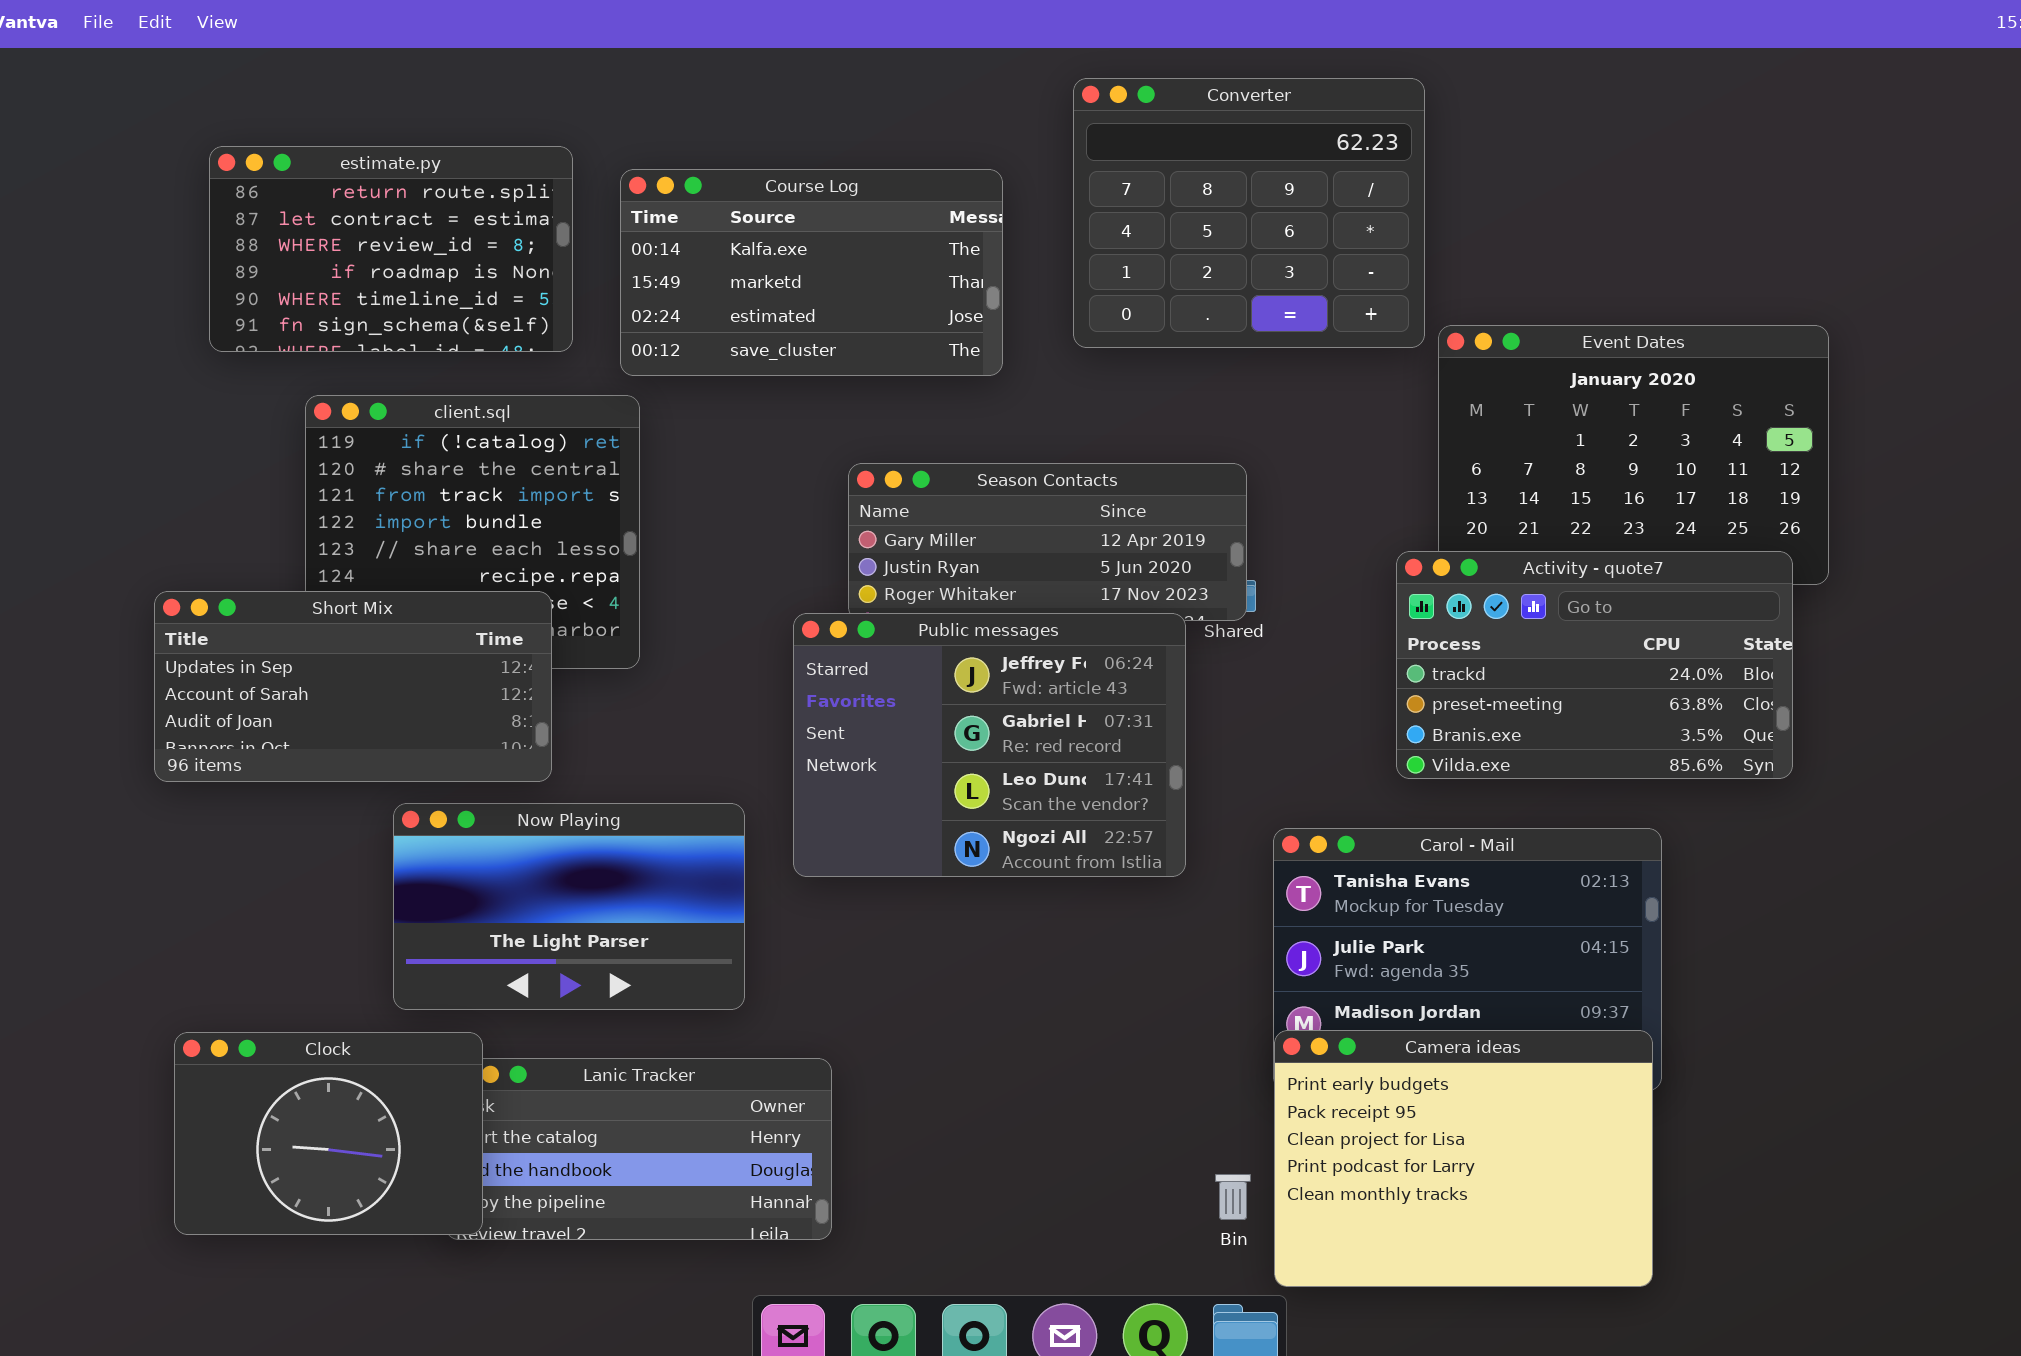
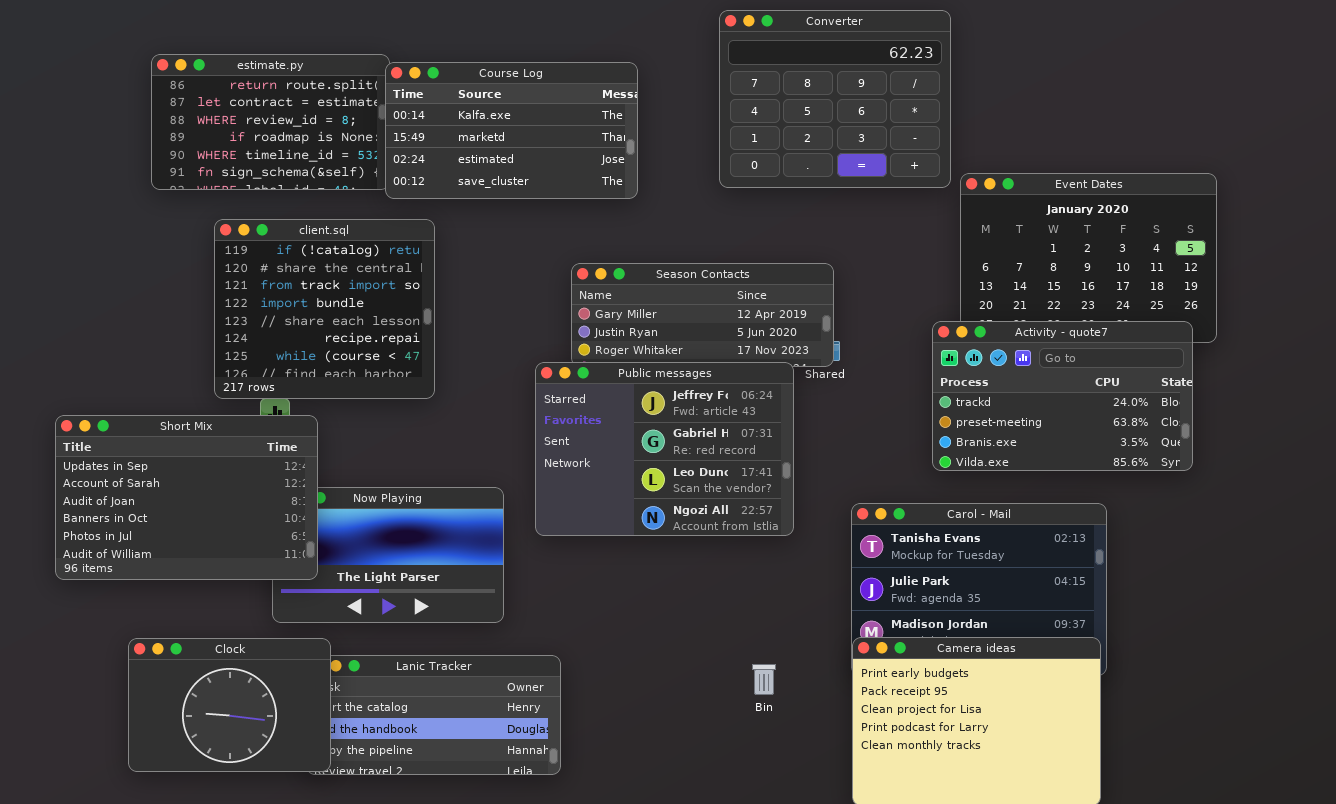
Course Log: [620,169,1003,376] -> [385,62,638,199], moved
Short Mix: [154,591,552,782] -> [55,415,318,580], moved, resized
Bin: [1215,1174,1251,1220] -> [752,664,776,695], moved

